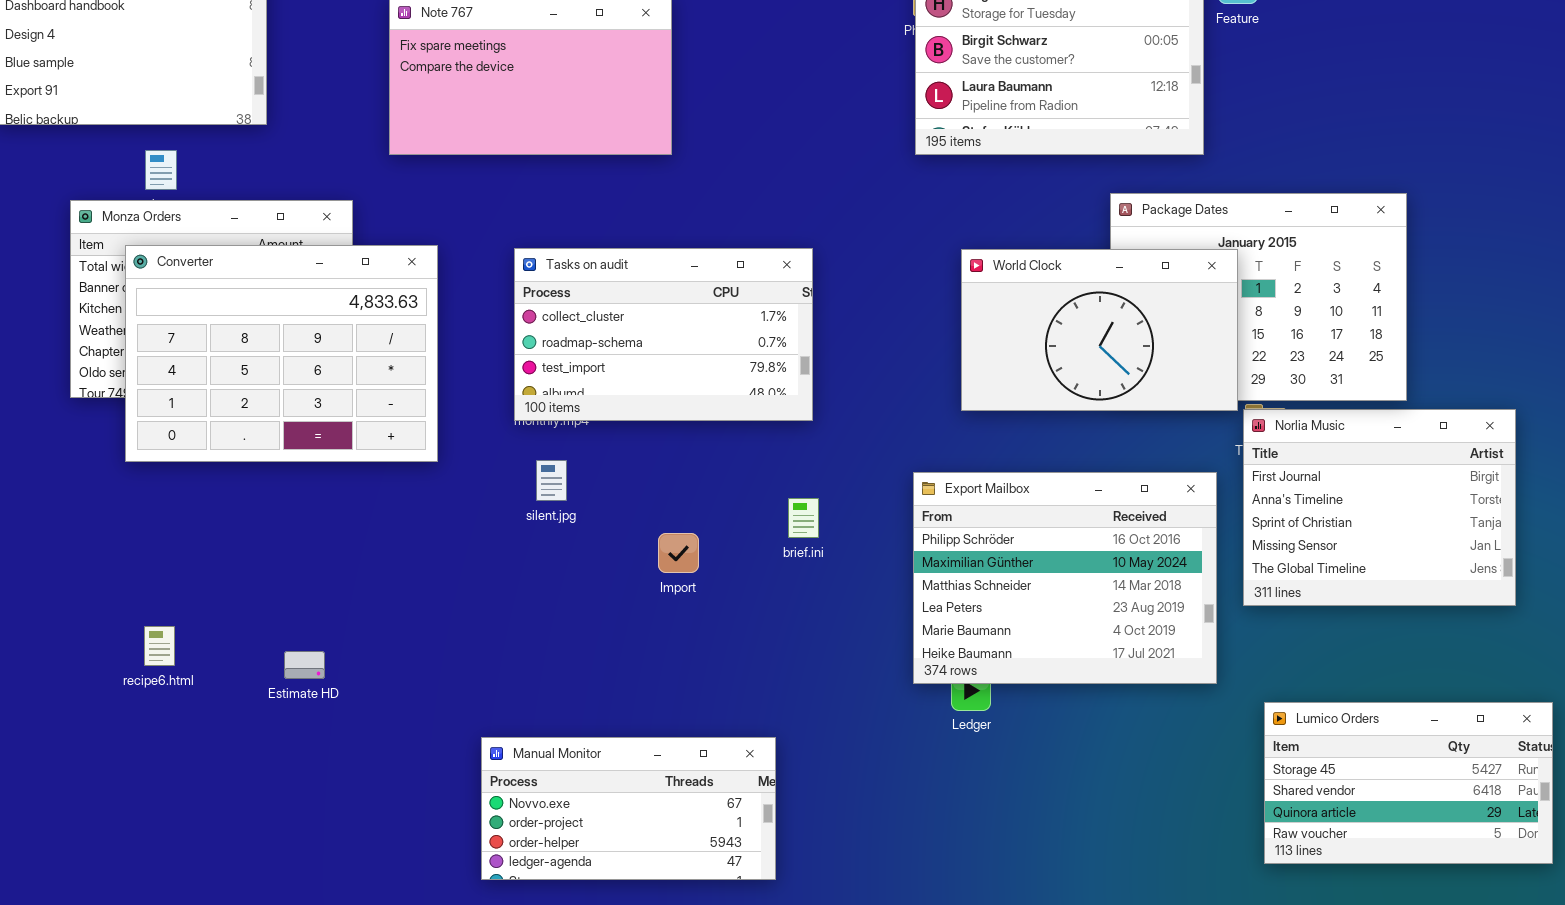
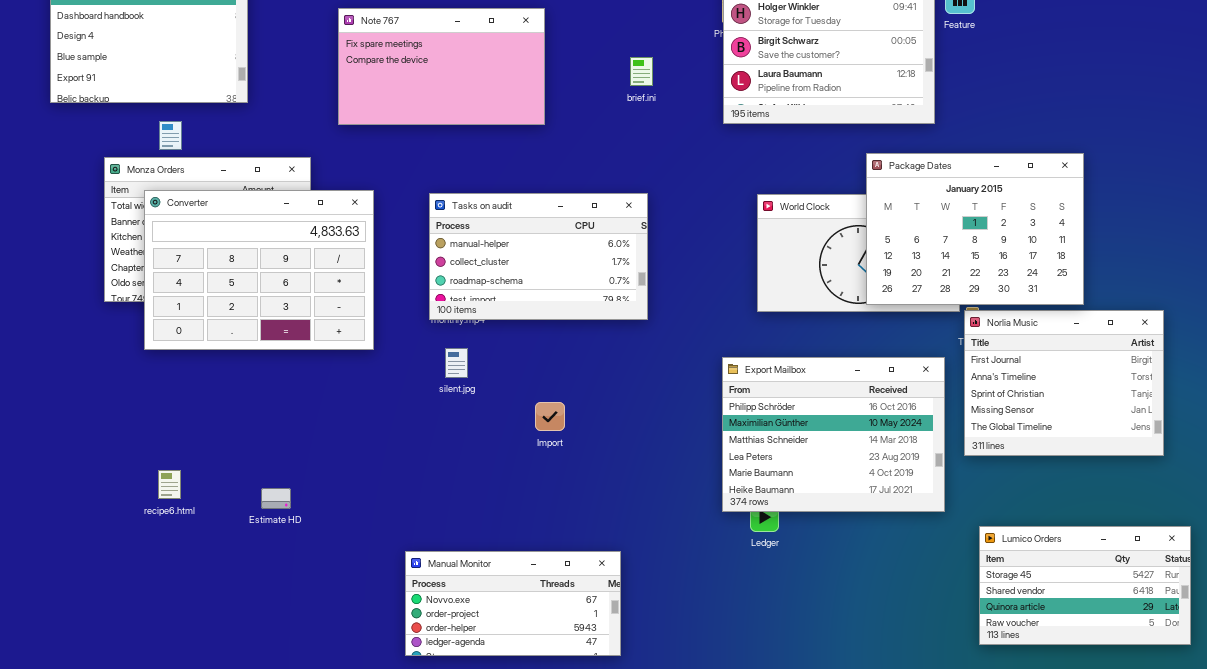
Package Dates: [1110,193,1407,401] -> [866,153,1084,305], raised
Tasks on audit: [514,248,813,421] -> [429,193,648,320], scrolled up 1 row
brief.ini: [788,498,819,538] -> [630,57,653,86], moved

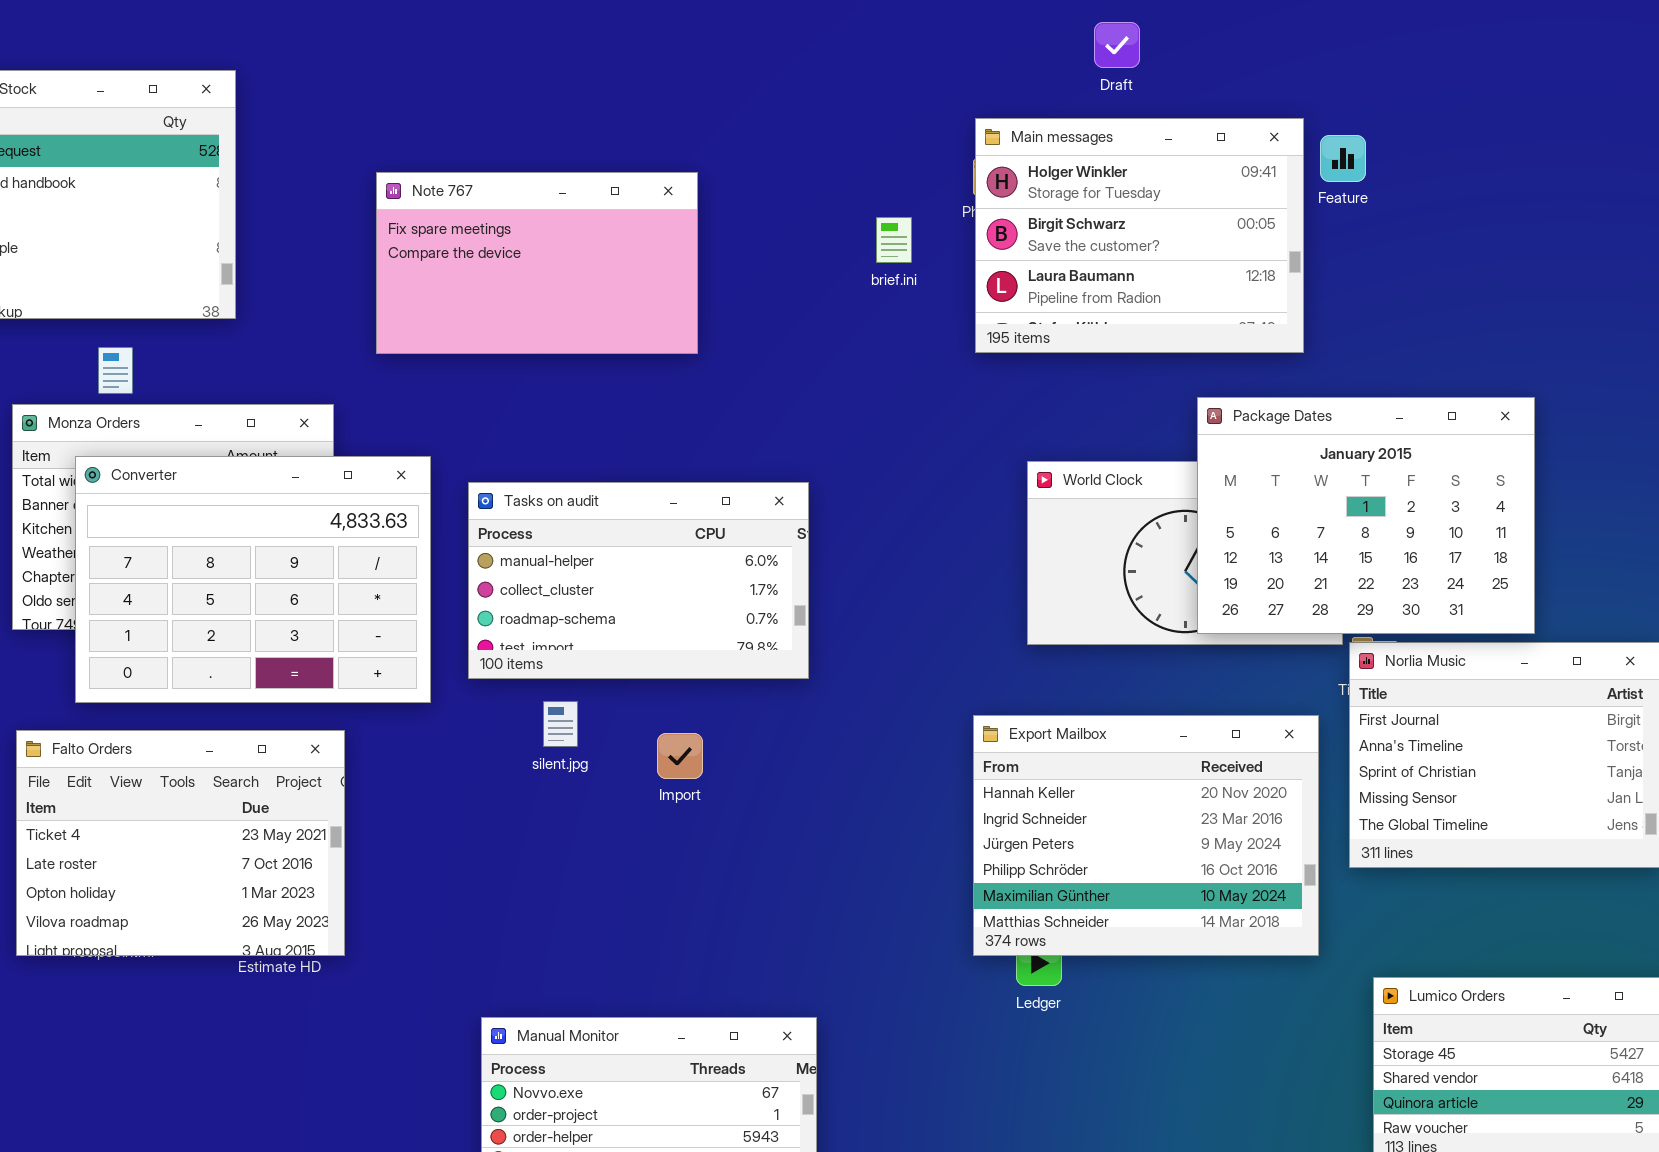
brief.ini: [630,57,653,86] -> [876,217,912,263], moved
Tasks on audit: [429,193,648,320] -> [468,482,809,679], moved
Export Mailbox: [722,357,945,512] -> [973,715,1319,956], scrolled up 3 rows
Falto Orders: none -> [16,730,345,956], opened
Import: [535,402,565,431] -> [657,733,703,779], moved

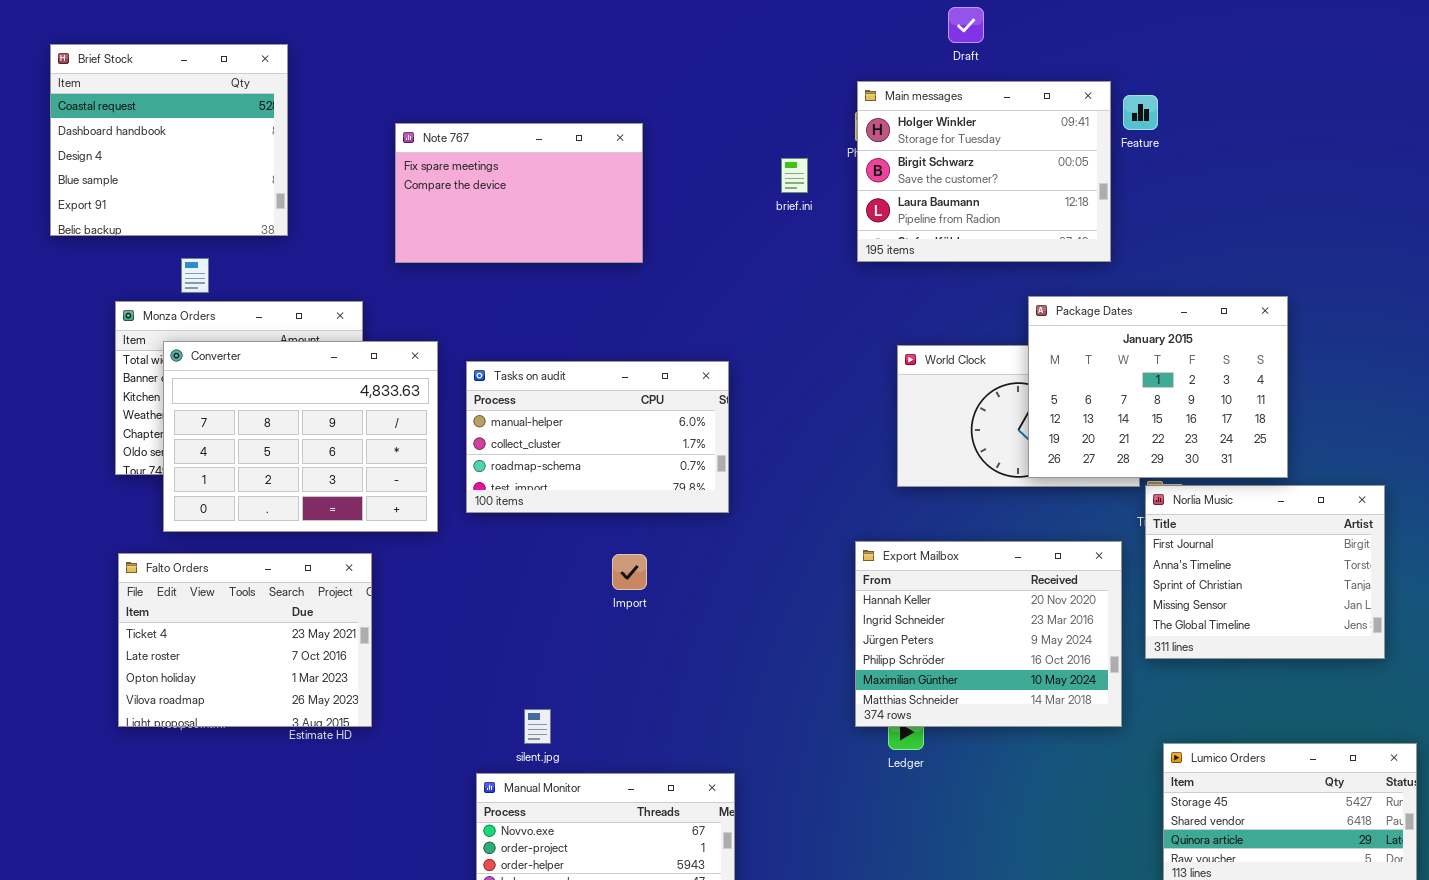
silent.jpg: [543,701,578,747] -> [524,709,551,744], moved

